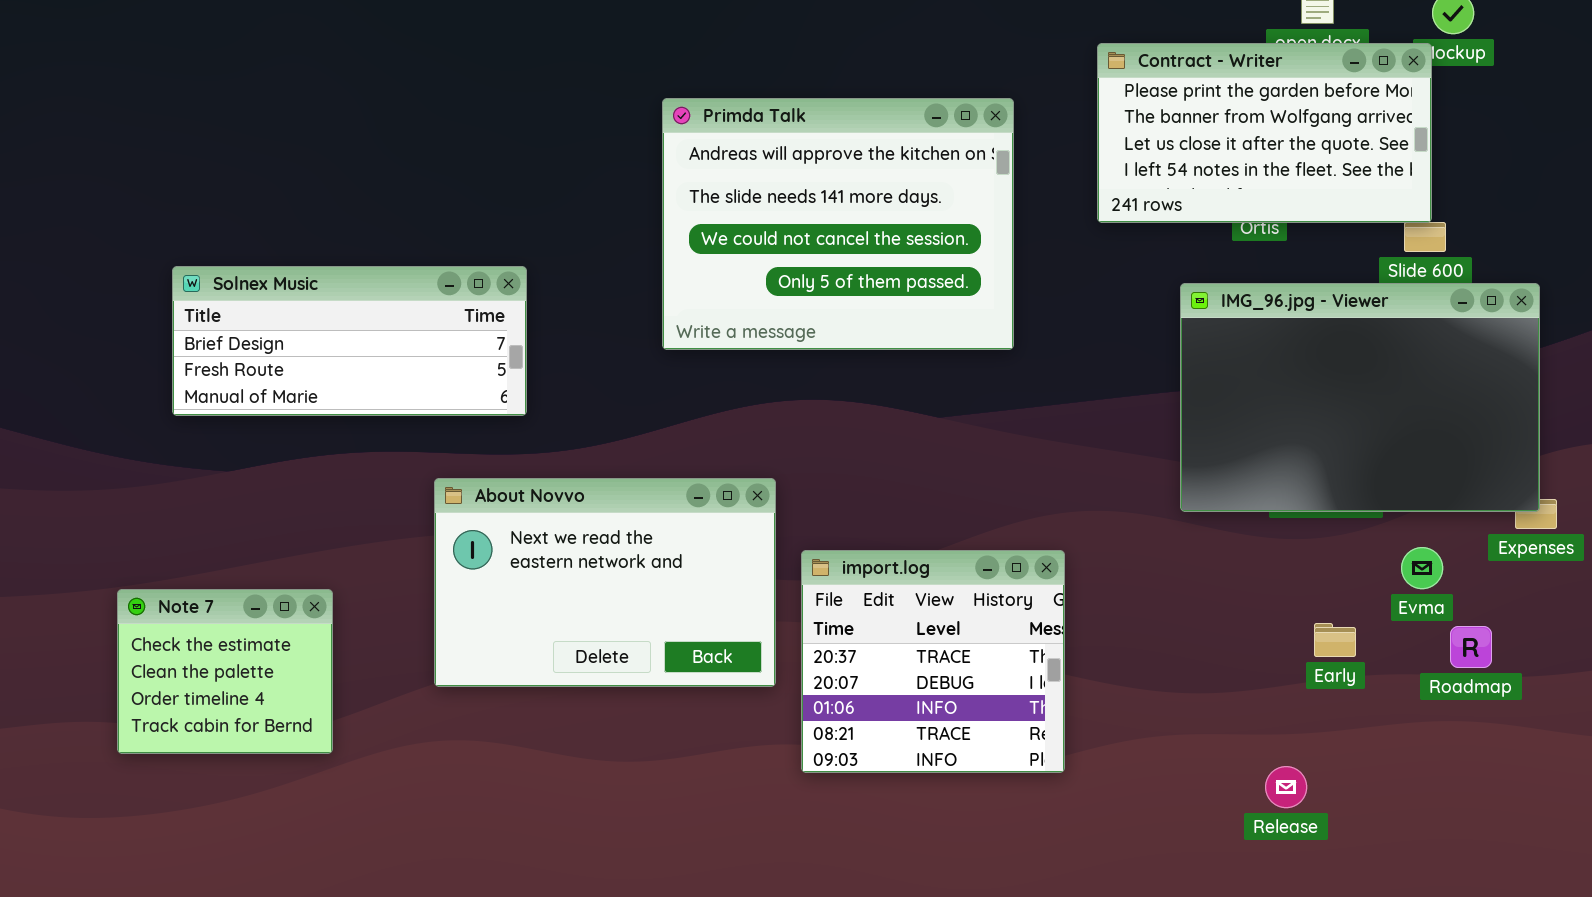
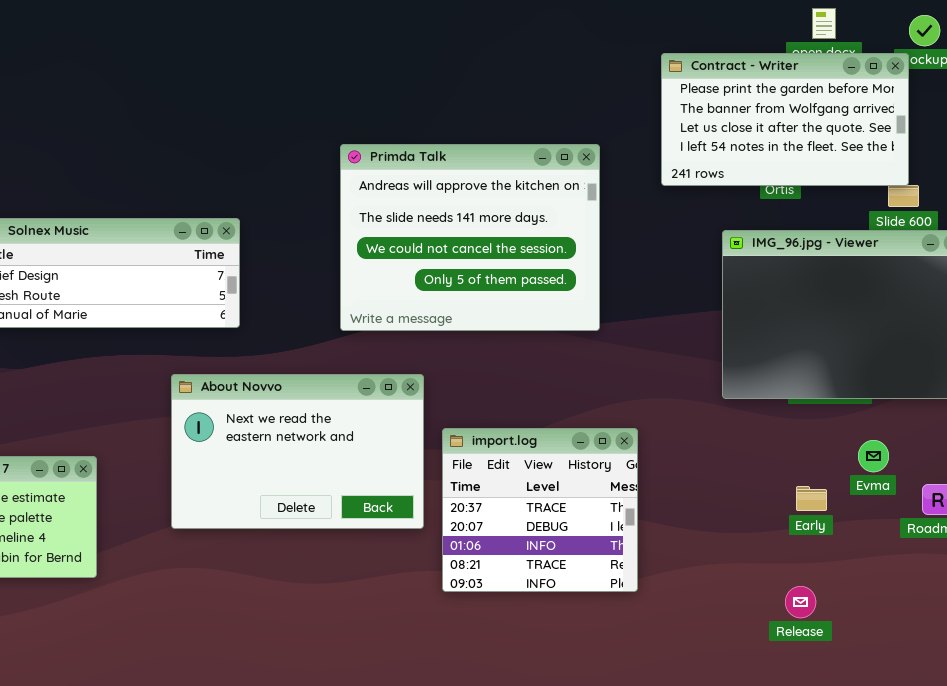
Primda Talk: [662,98,1014,350] -> [340,144,600,331], moved
Evma: [1401,547,1443,589] -> [858,440,889,472], moved
Early: [1314,623,1356,657] -> [796,486,827,511], moved

